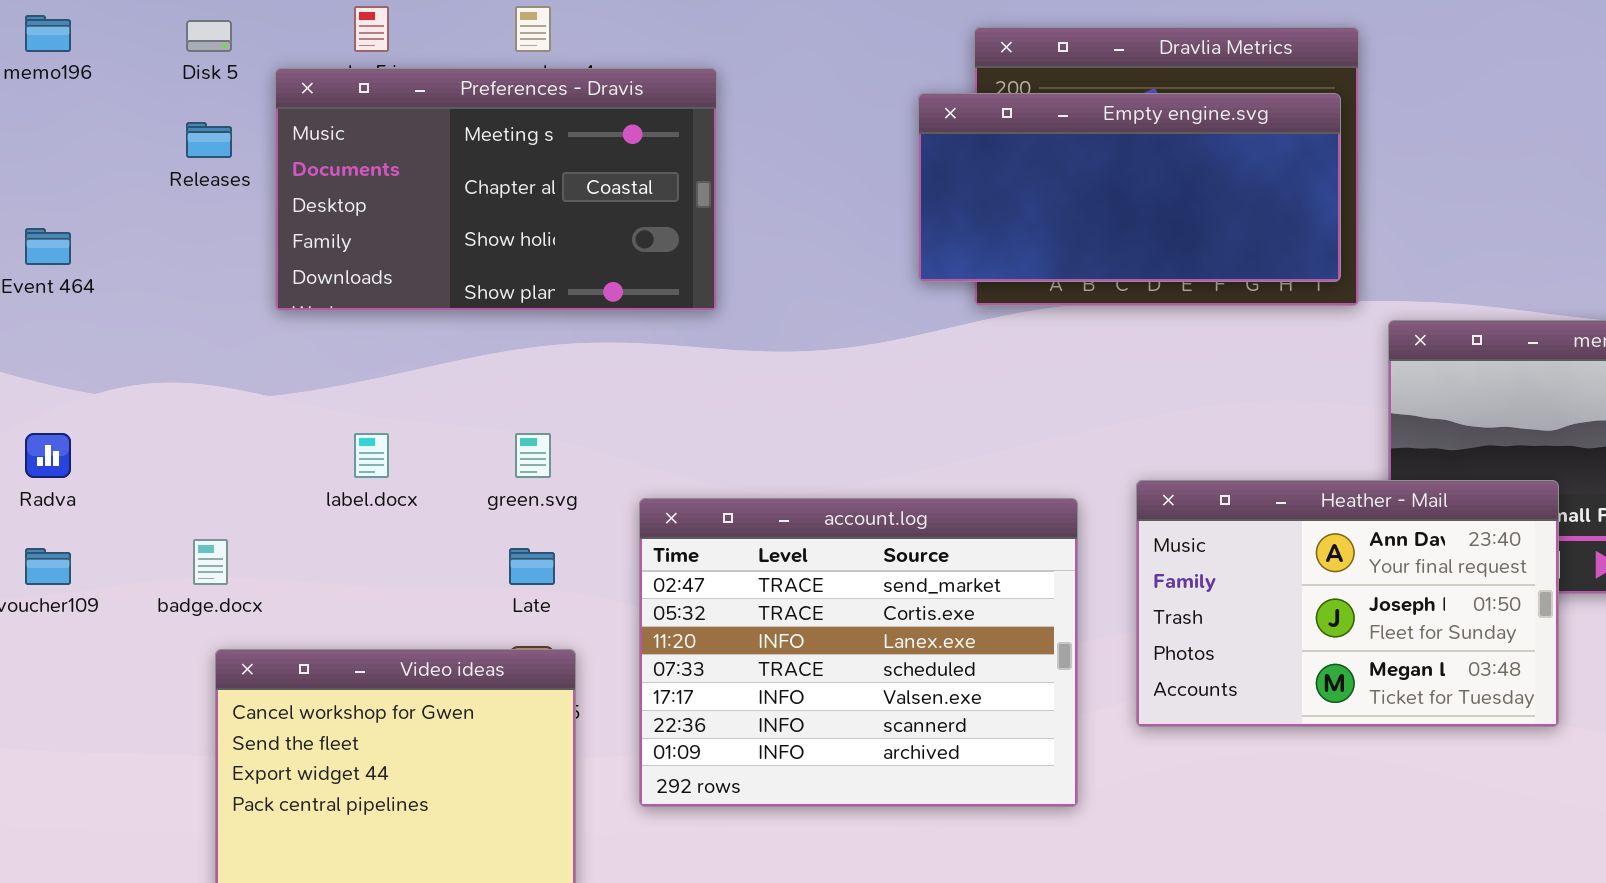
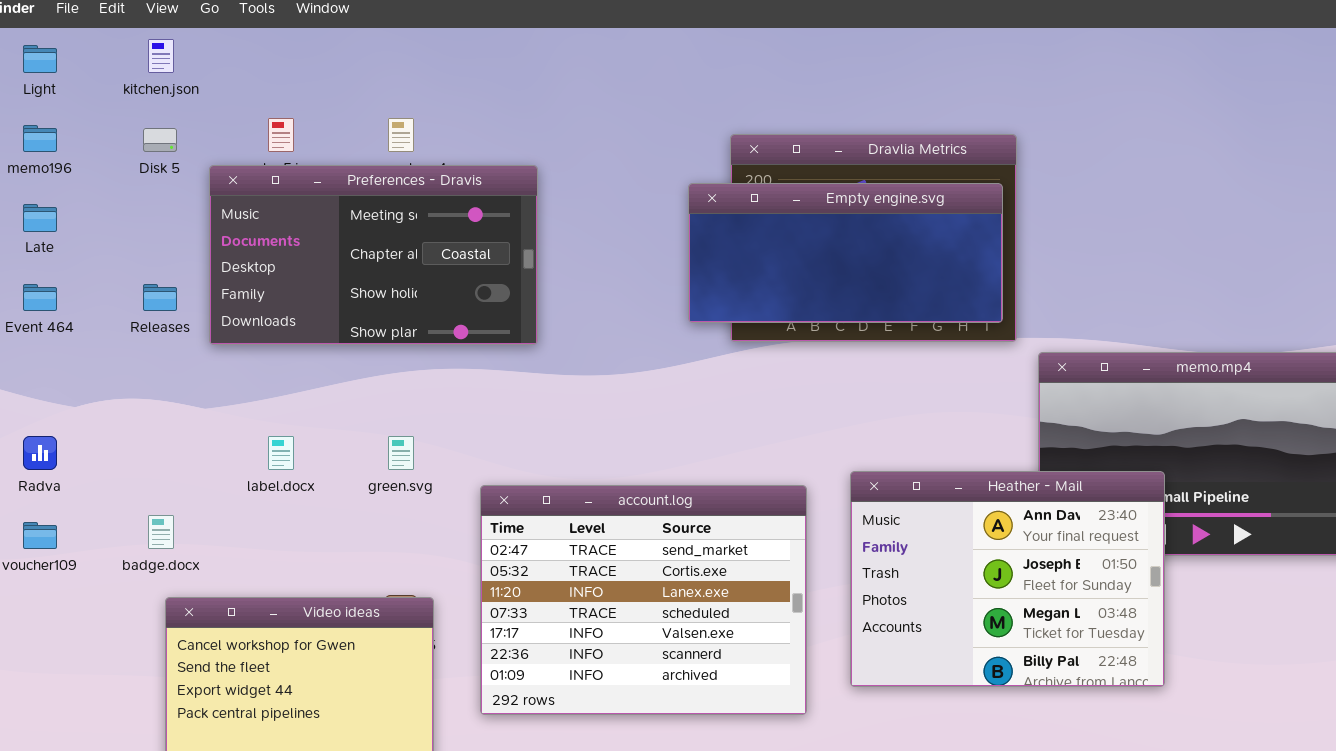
Releases: [186,122,232,158] -> [143,284,177,311], moved
Heather - Mail: [1136,480,1559,727] -> [850,471,1165,687], resized
Late: [509,548,555,585] -> [23,204,57,232], moved

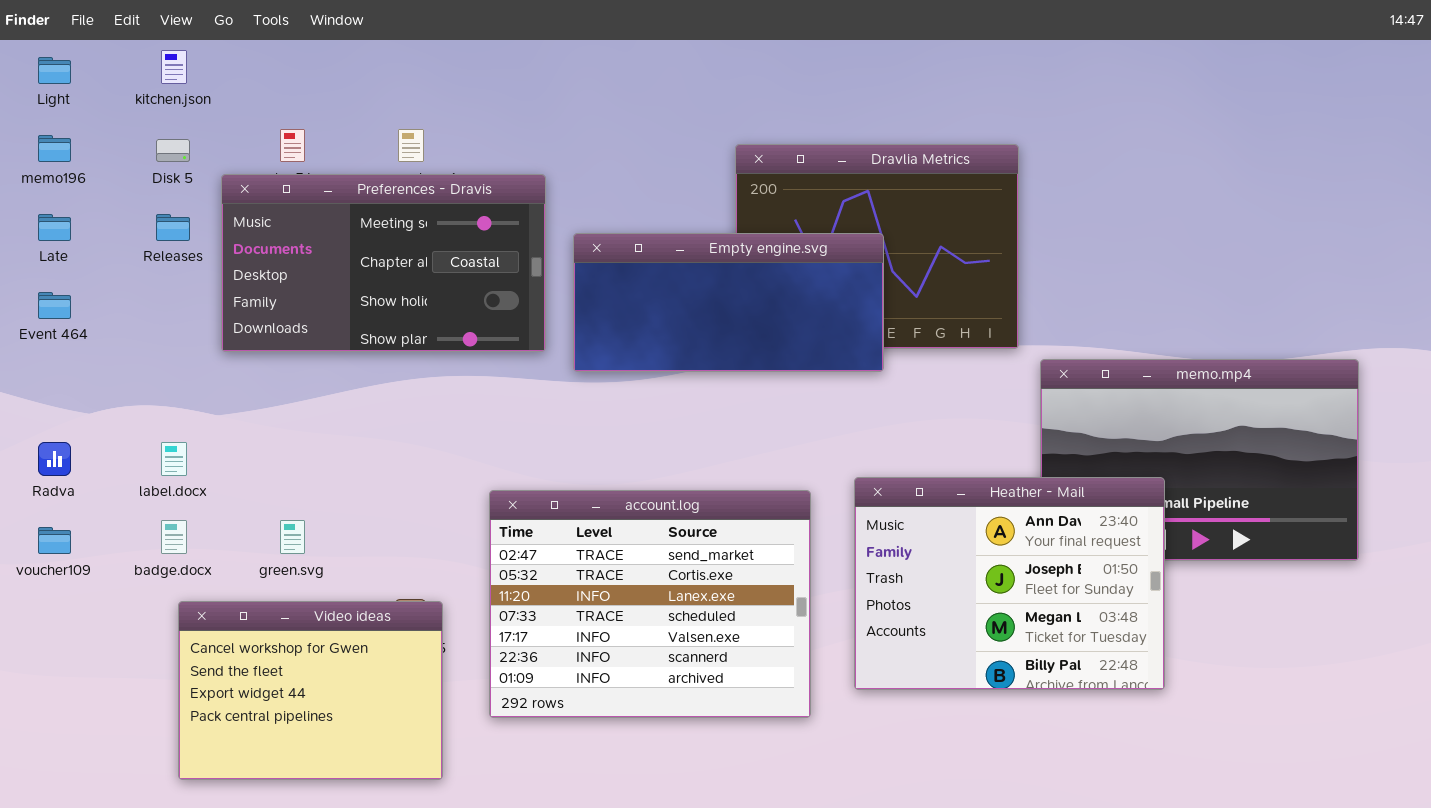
Empty engine.svg: [688,183,1003,323] -> [573,233,884,372], moved
Releases: [143,284,177,311] -> [156,214,190,241], moved
label.docx: [268,436,294,470] -> [161,442,187,476], moved
green.svg: [388,436,414,470] -> [280,520,305,554], moved

